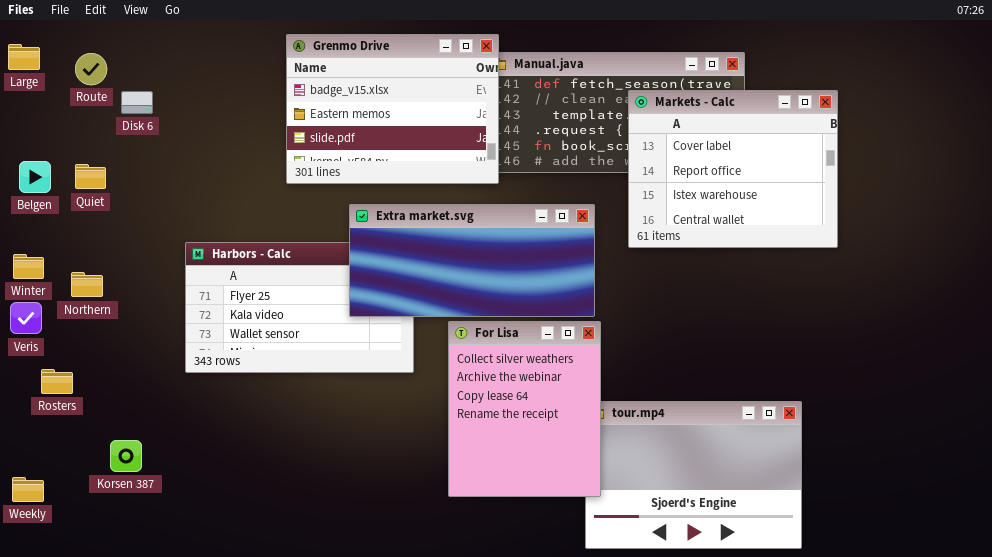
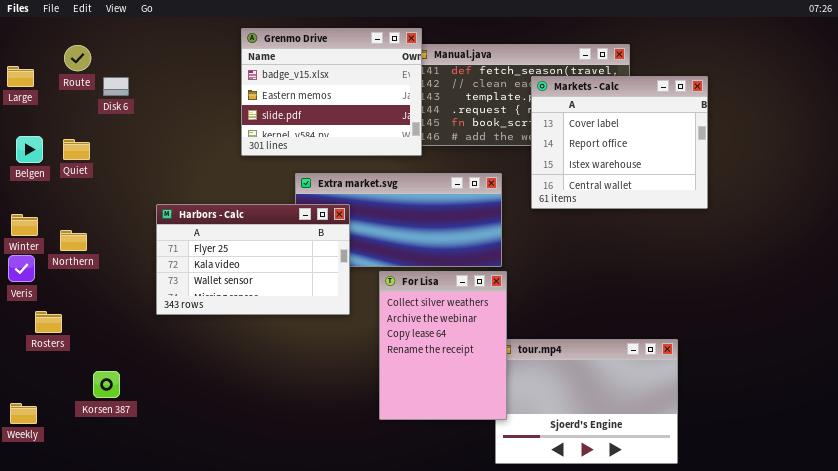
Large: [8,44,40,70] -> [7,66,34,87], moved
Harbors - Calc: [185,242,414,373] -> [156,204,350,315], raised

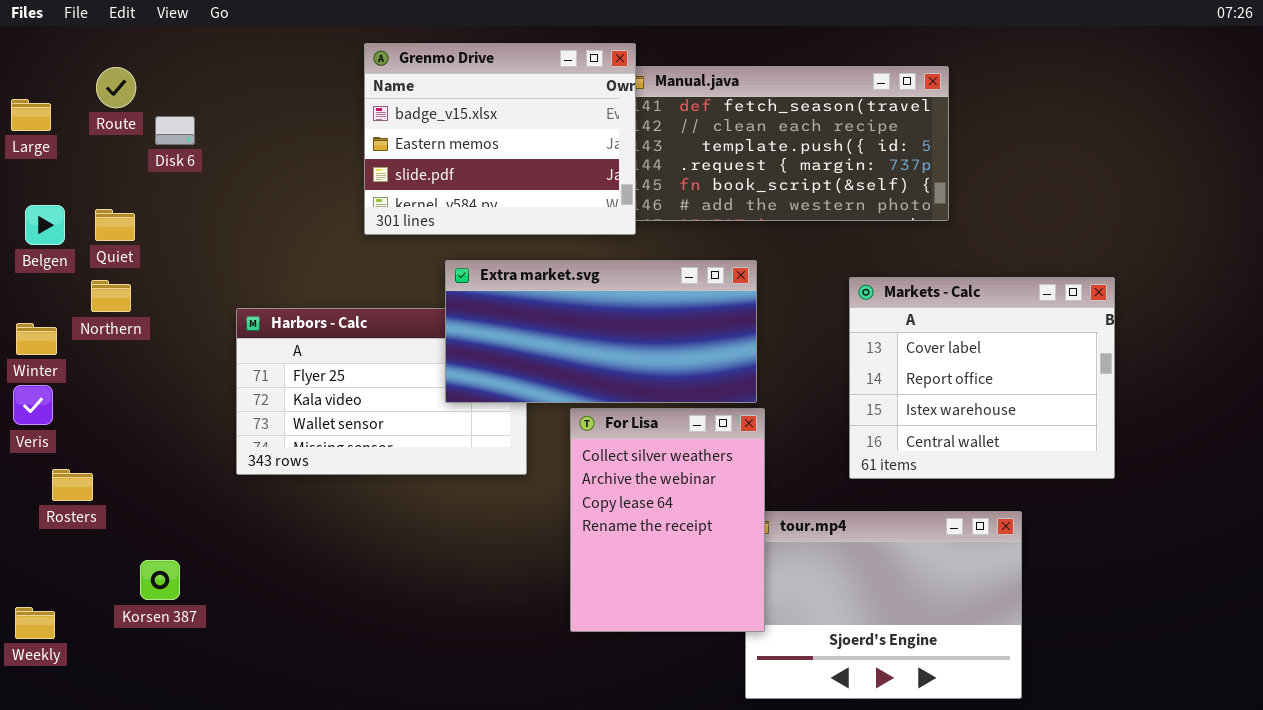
Markets - Calc: [531,76,708,209] -> [849,277,1115,479], moved
Extra market.svg: [295,173,502,267] -> [445,260,757,403], raised
Northern: [60,230,87,251] -> [91,280,131,312], moved

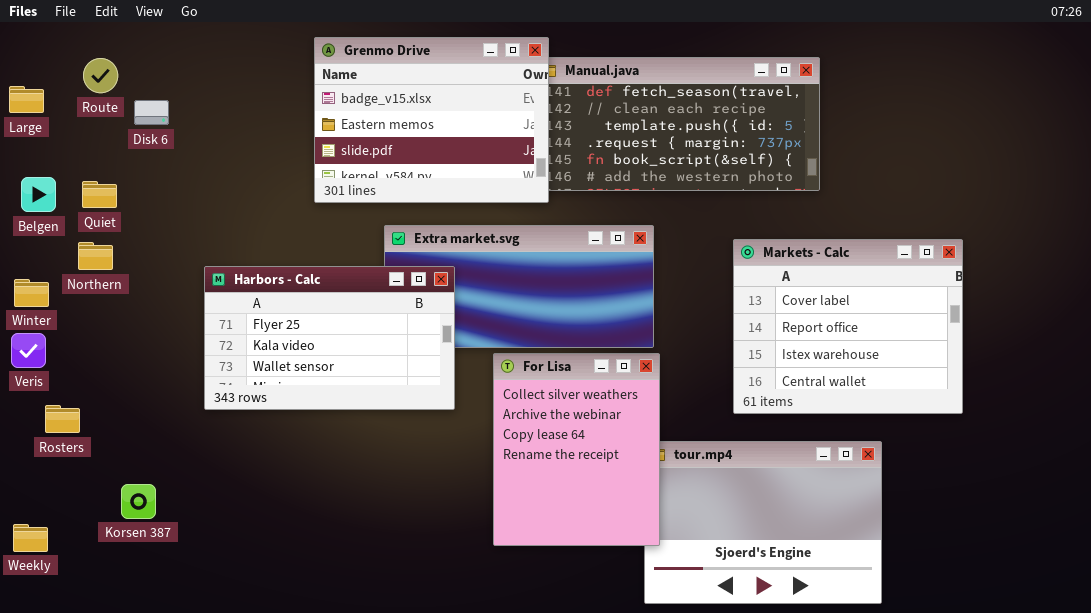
Harbors - Calc: [236,308,527,475] -> [204,266,455,410], raised

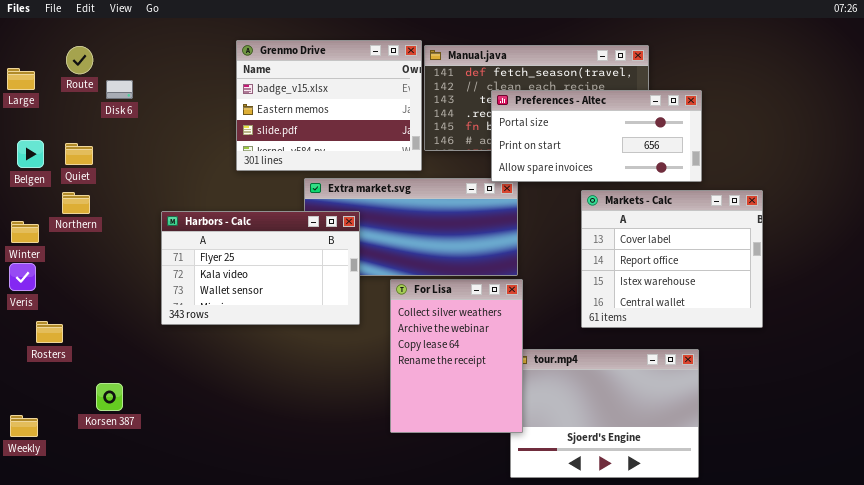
Grenmo Drive: [314,37,549,203] -> [236,40,422,171], moved
Preferences - Altec: none -> [491,90,702,182], opened

